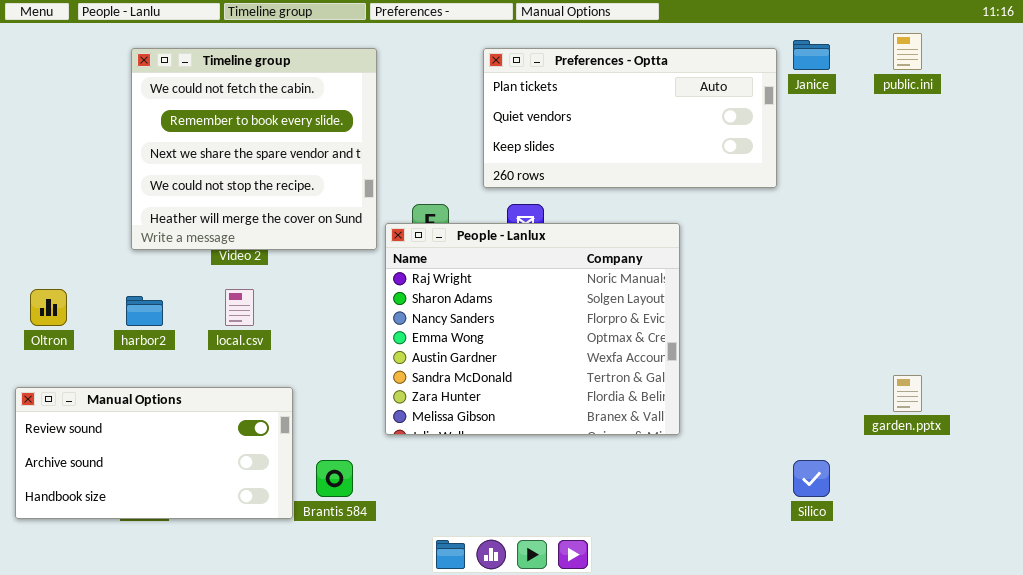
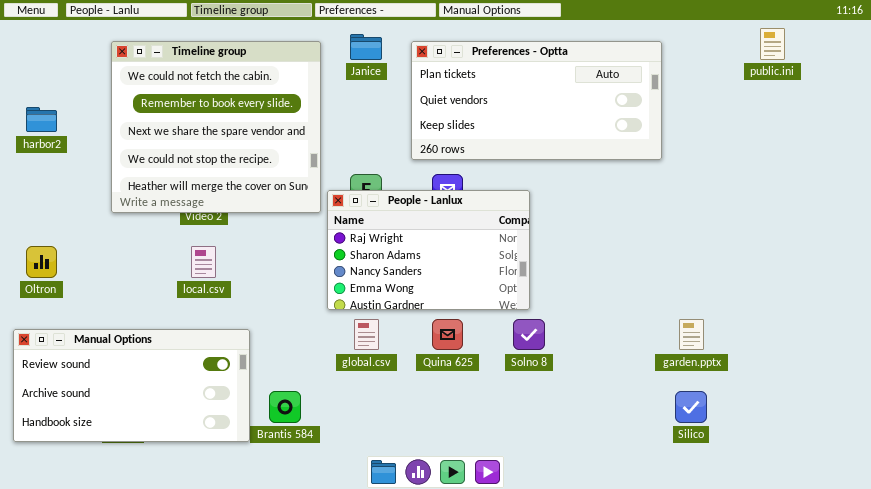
Janice: [793,40,830,70] -> [350,34,382,60], moved
People - Lanlux: [385,223,680,435] -> [327,190,530,310], resized
harbor2: [126,296,163,326] -> [26,107,57,132], moved
garden.pptx: [893,375,922,412] -> [679,319,704,350], moved

